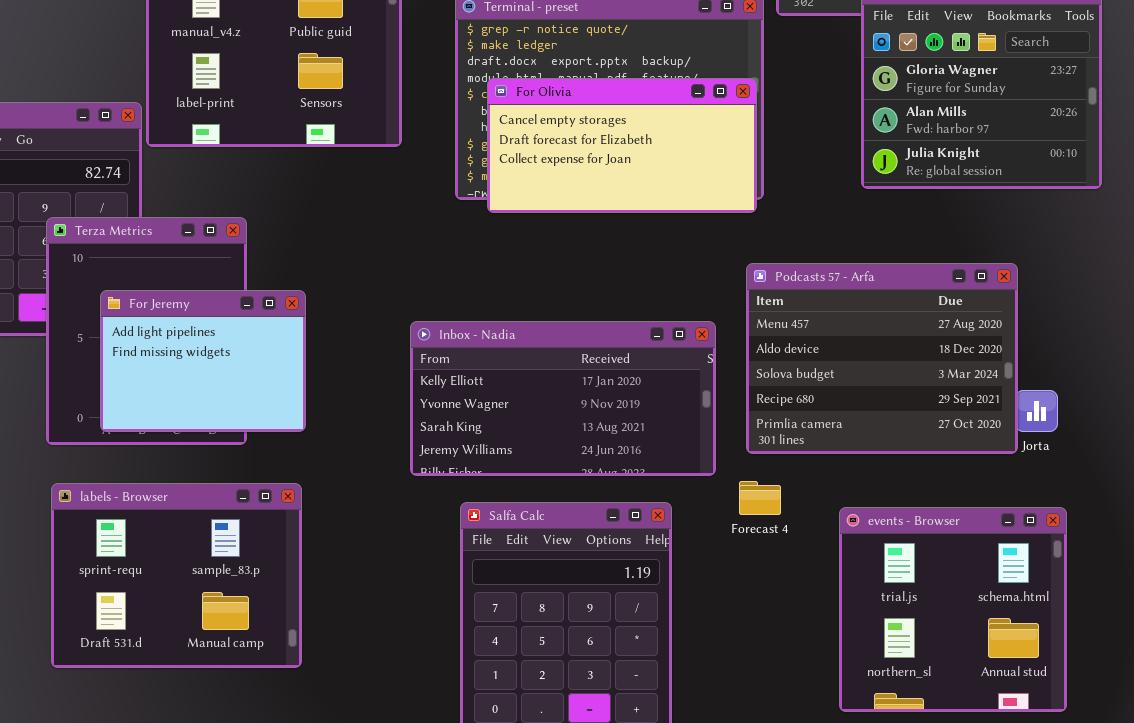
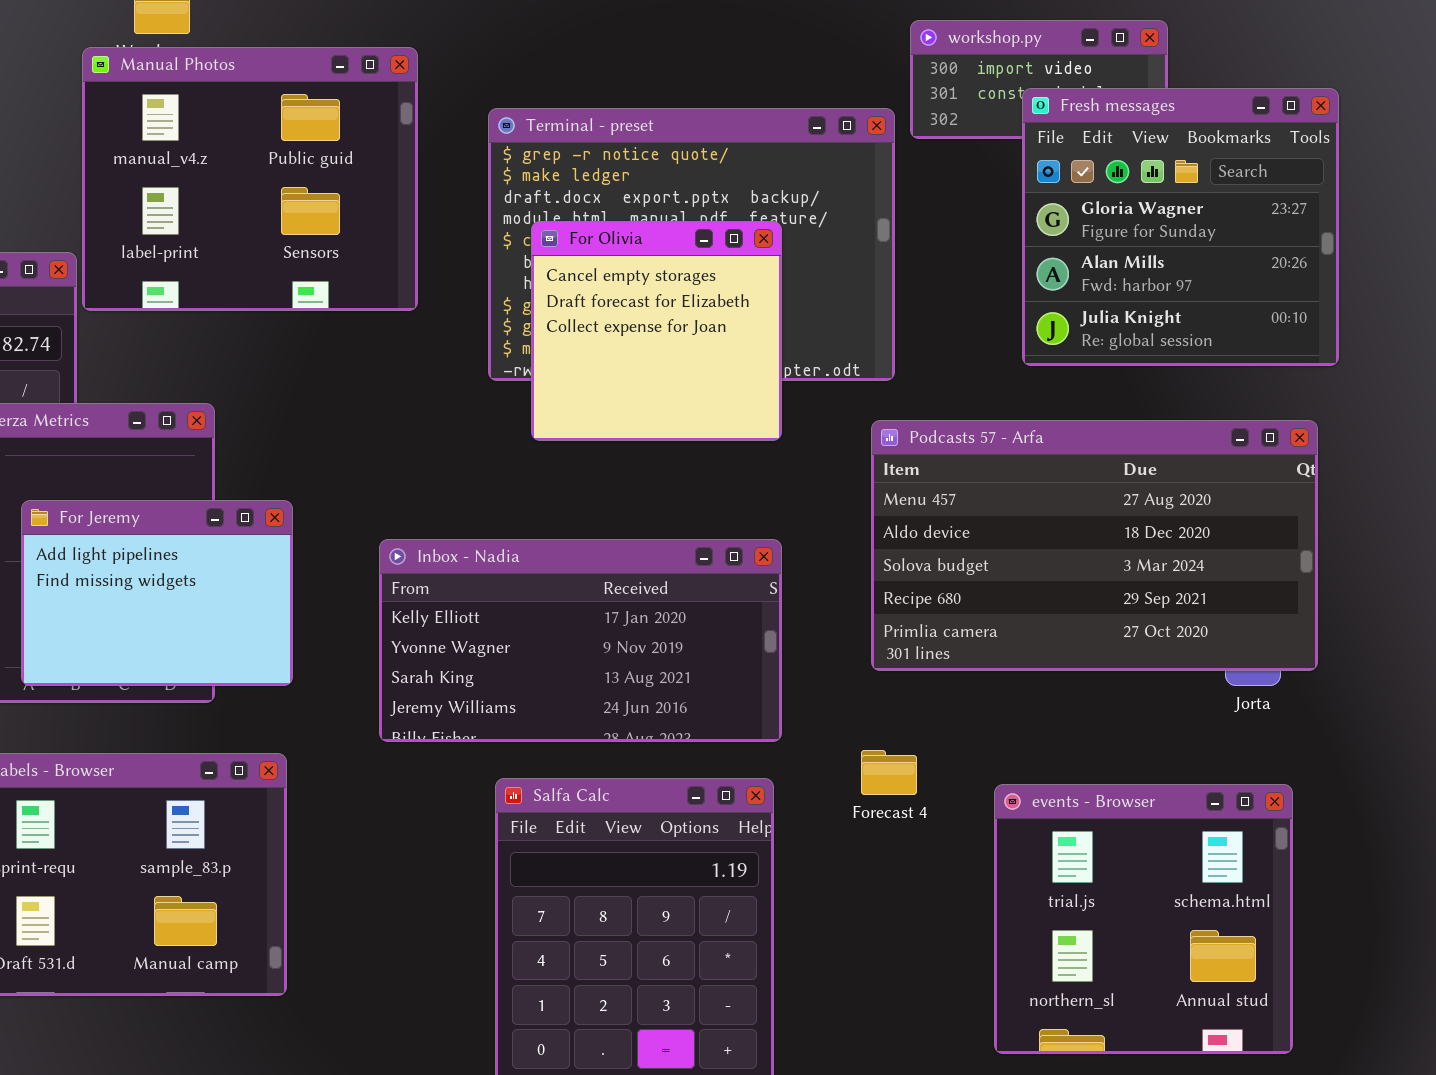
For Olivia: [487,78,757,213] -> [531,221,782,441], resized
Podcasts 57 - Arfa: [746,263,1018,454] -> [871,420,1318,671], moved, resized
Inbox - Nadia: [410,321,716,476] -> [379,539,782,742], moved

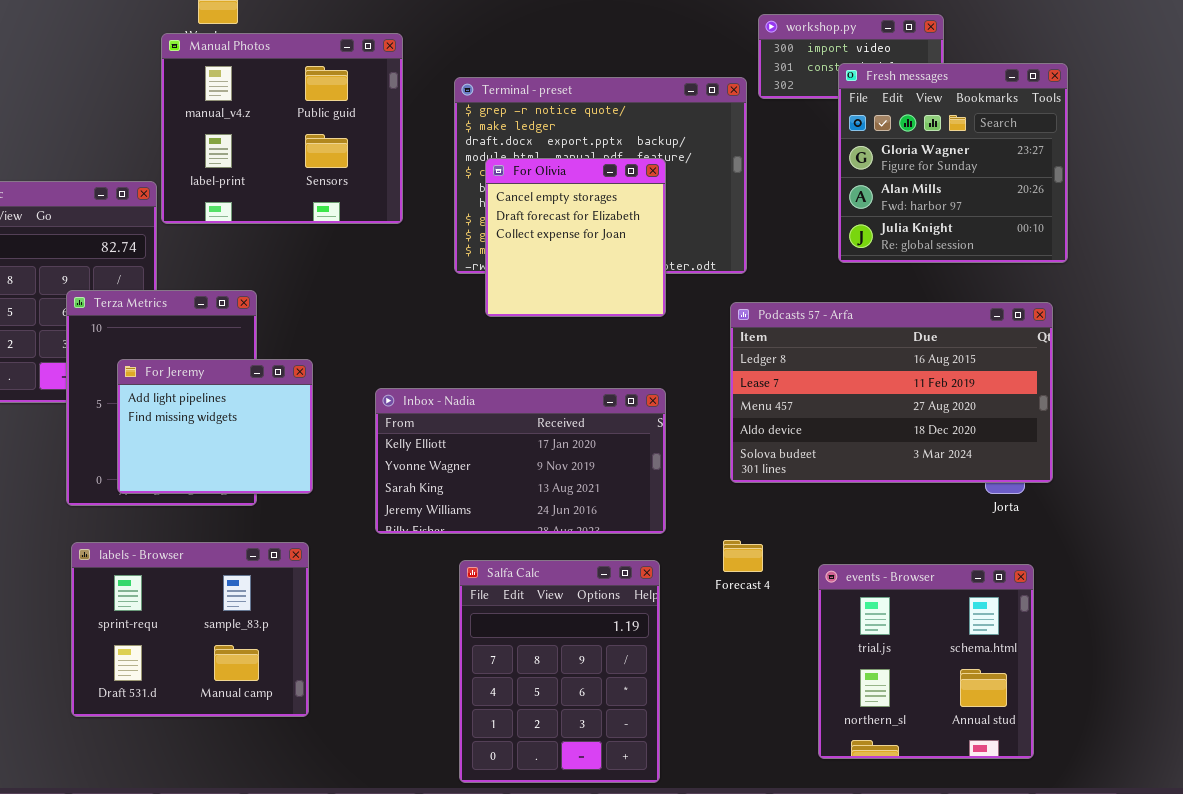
Podcasts 57 - Arfa: [871,420,1318,671] -> [730,302,1053,483], scrolled up 2 rows

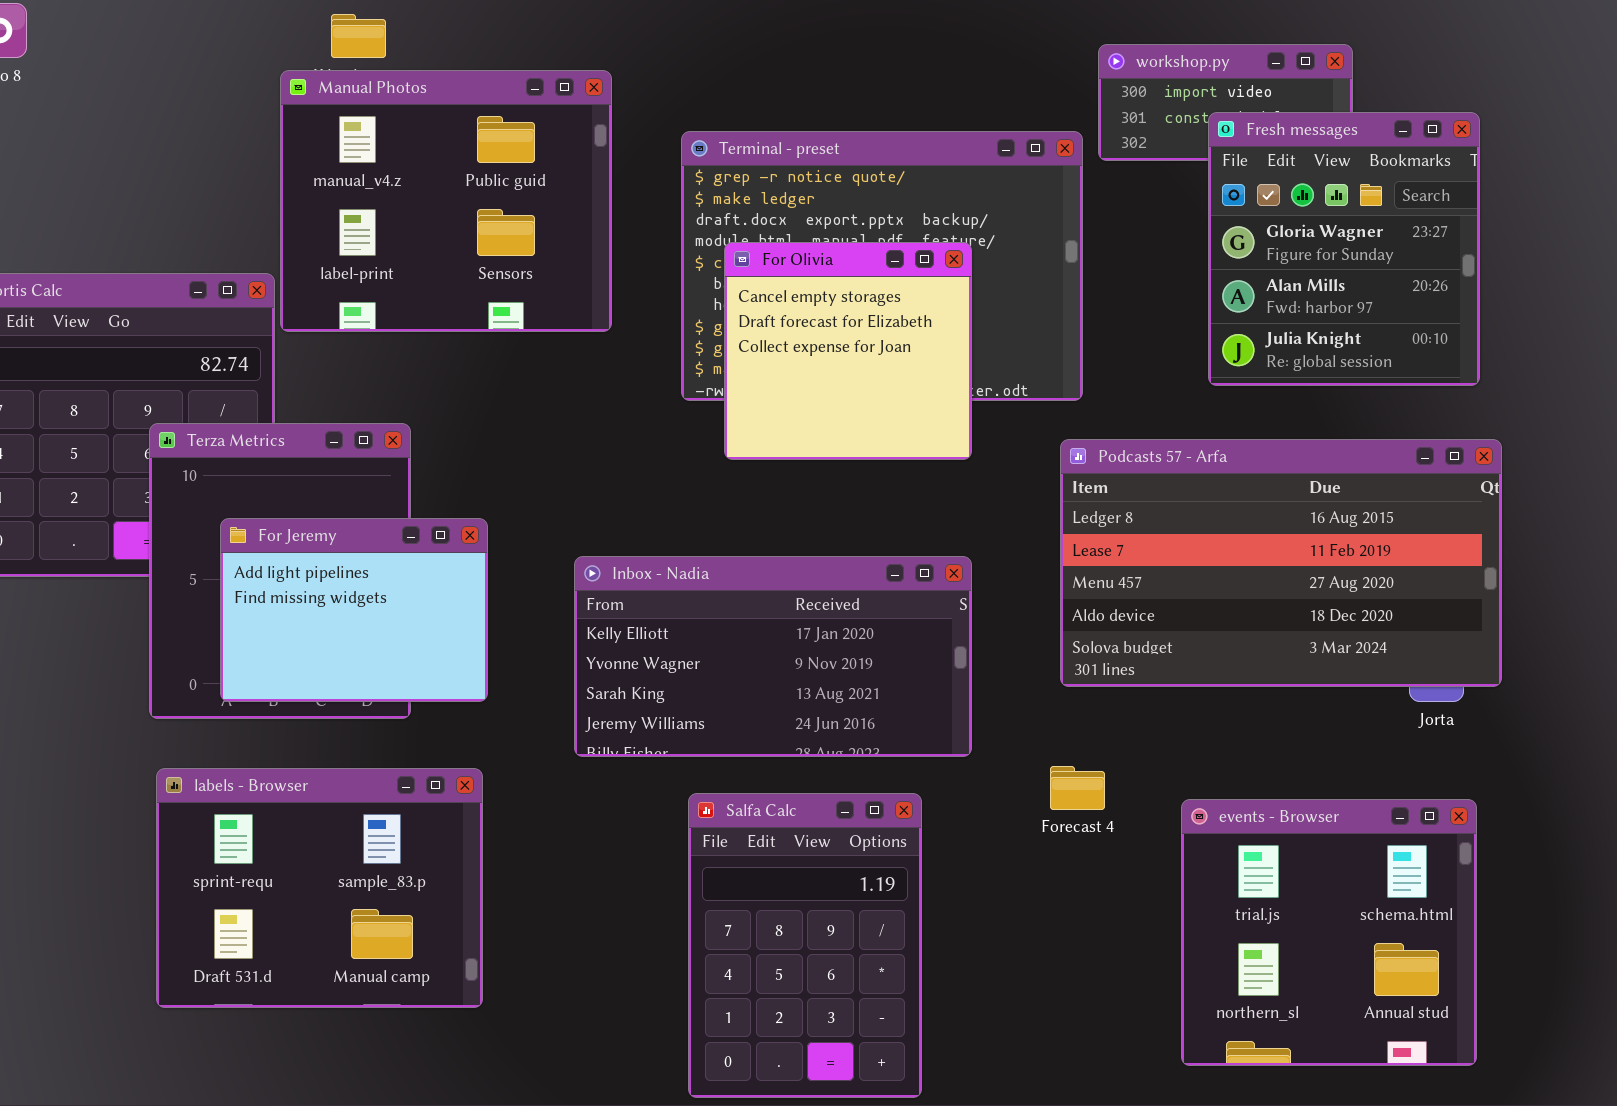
Fresh messages: [838,63,1068,263] -> [1208,112,1480,386], resized
Salfa Calc: [459,560,660,783] -> [688,793,922,1098], resized

